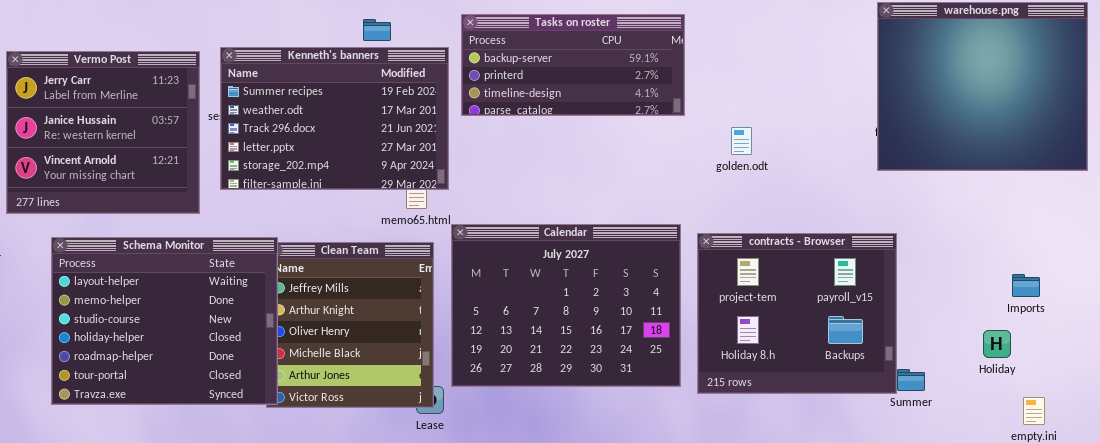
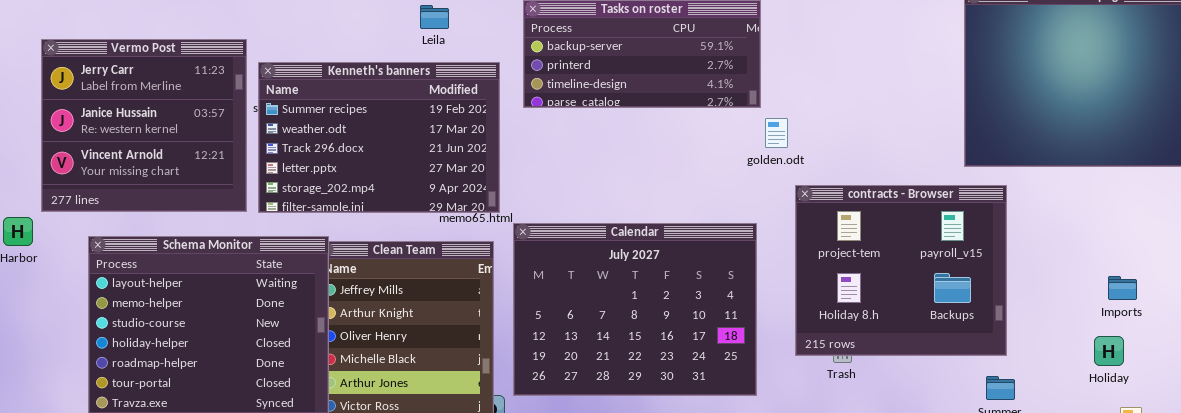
Kenneth's banners: [220,47,449,190] -> [258,62,500,213], moved
golden.odt: [731,127,752,155] -> [765,118,788,148], moved
contracts - Browser: [697,233,897,394] -> [795,185,1007,356], moved
Holiday: [983,330,1011,358] -> [1094,336,1124,366], moved

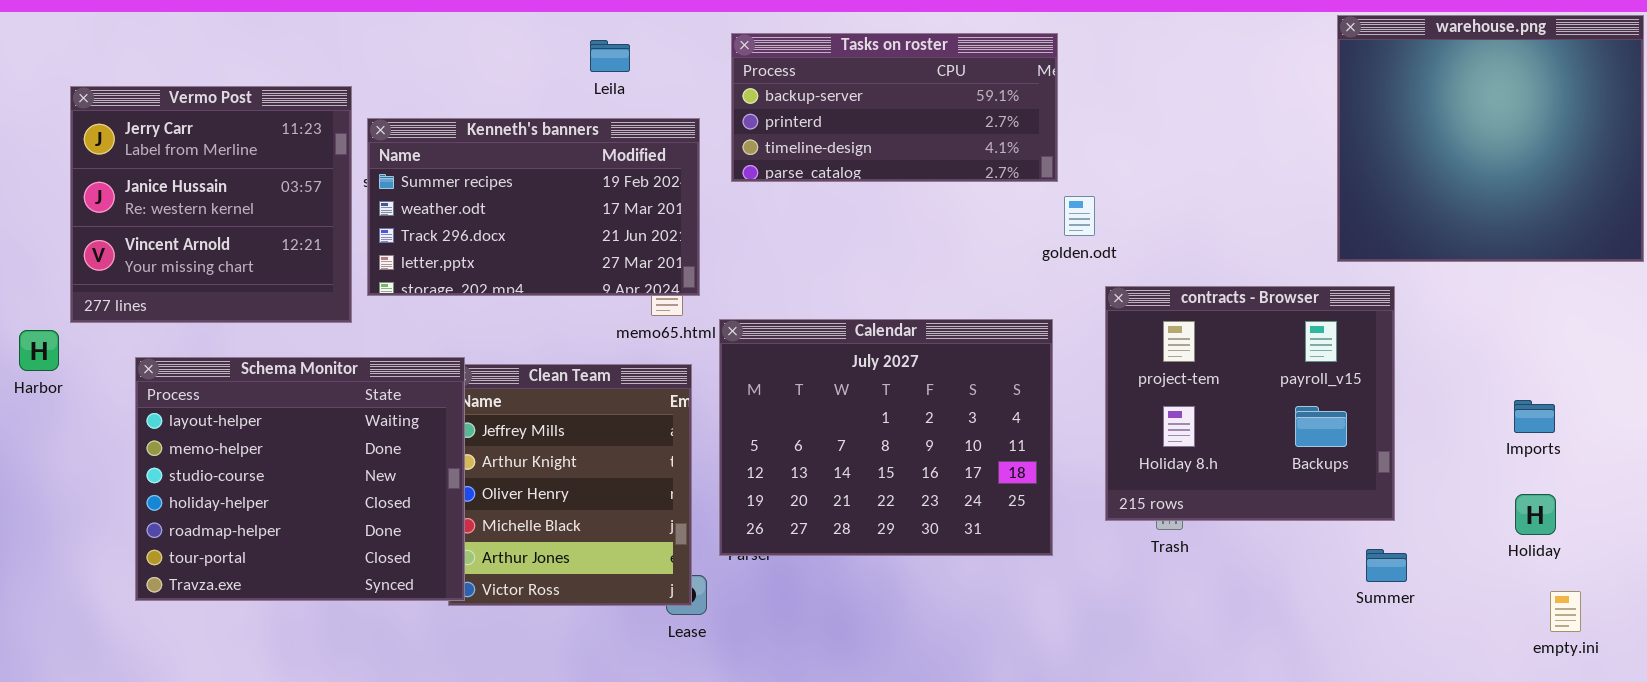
Kenneth's banners: [258,62,500,213] -> [367,118,700,296], resized
Calendar: [513,223,757,396] -> [719,319,1053,556], moved
Imports: [1108,276,1137,300] -> [1514,400,1555,433], moved

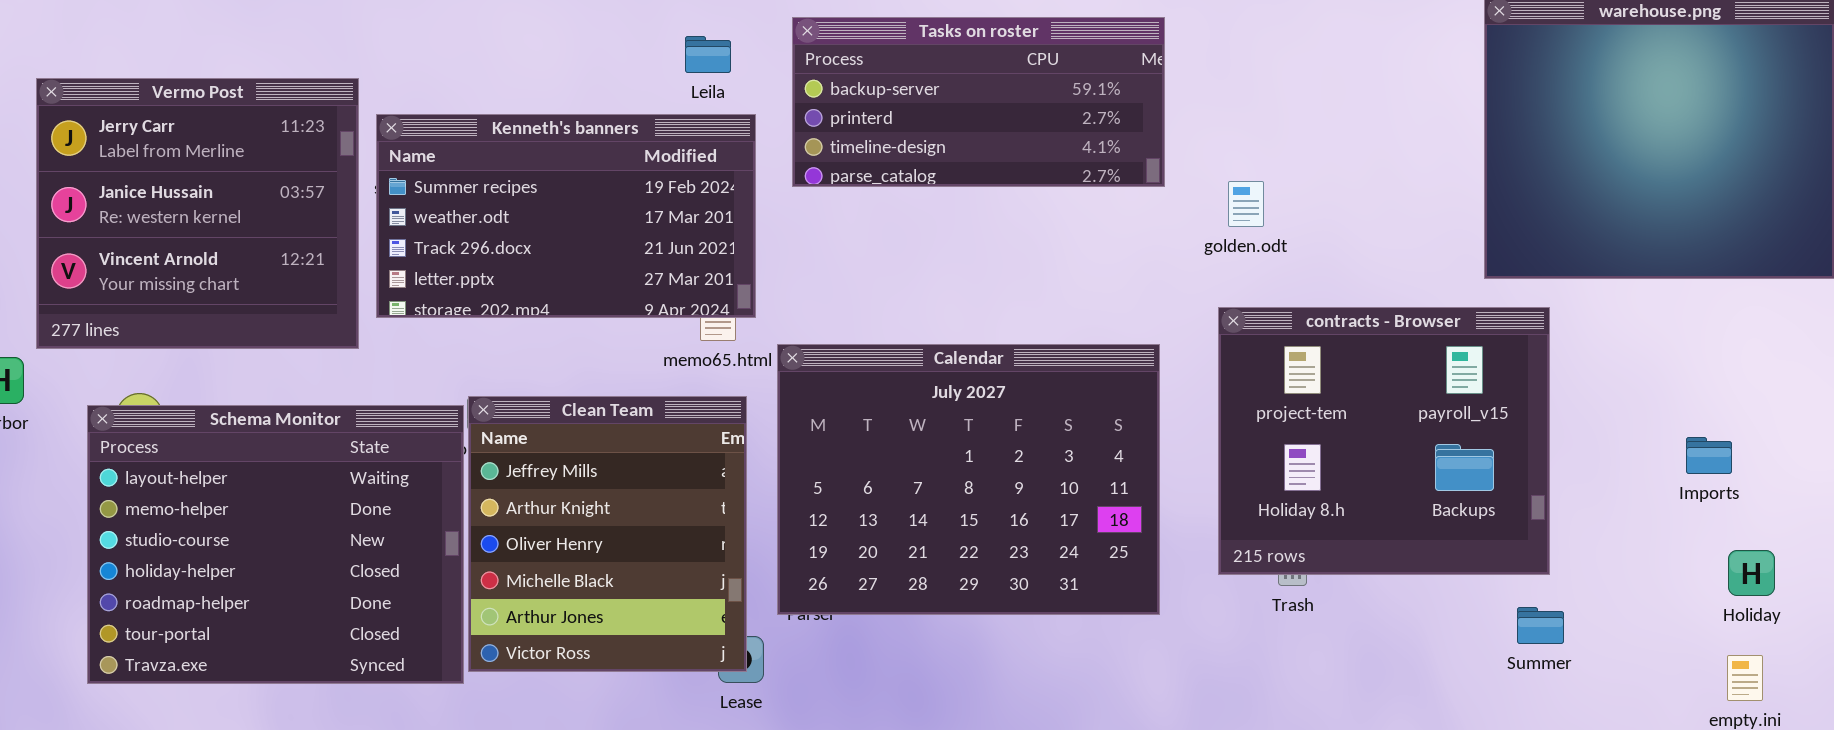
Leila: [590,40,630,72] -> [685,36,731,73], moved
golden.odt: [1064,196,1095,236] -> [1228,181,1264,227], moved
Schema Monitor: [135,357,465,601] -> [87,405,464,684], moved
Holiday: [1515,494,1556,535] -> [1728,550,1775,596], moved

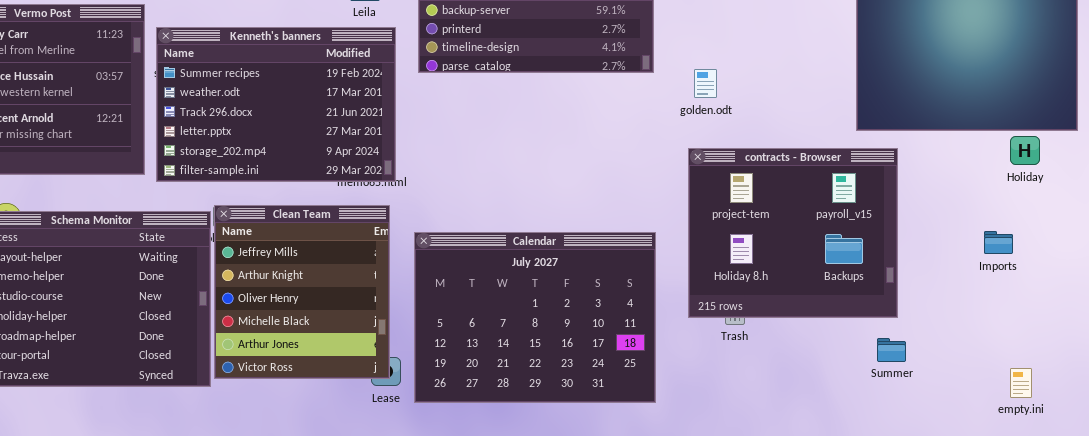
Kenneth's banners: [376,114,756,318] -> [156,27,396,182], resized
Calendar: [777,344,1160,615] -> [414,232,656,403], moved
Holiday: [1728,550,1775,596] -> [1010,136,1040,165], moved

